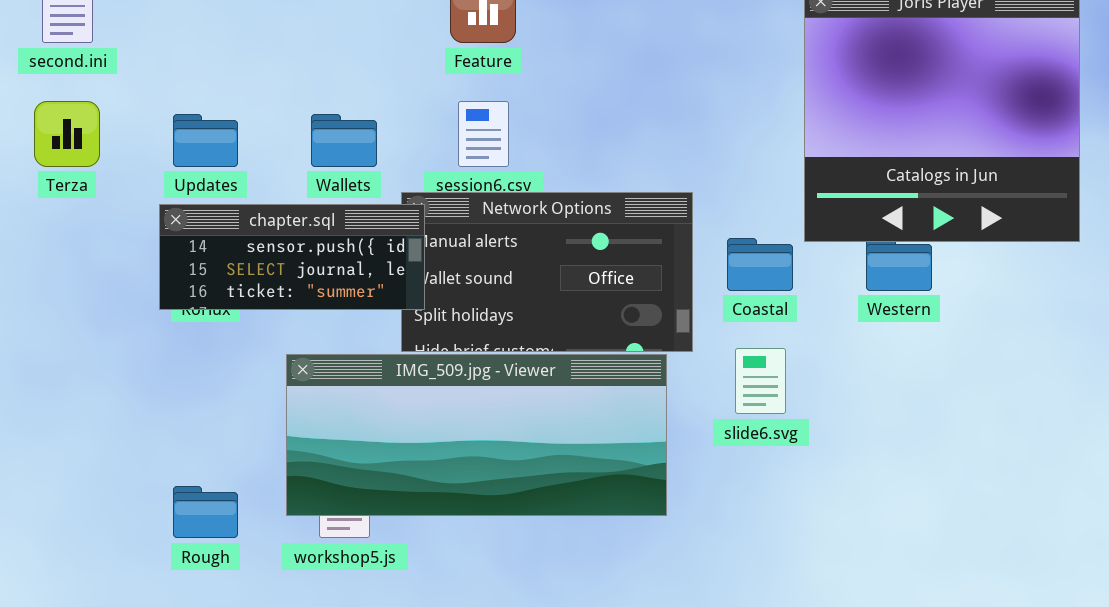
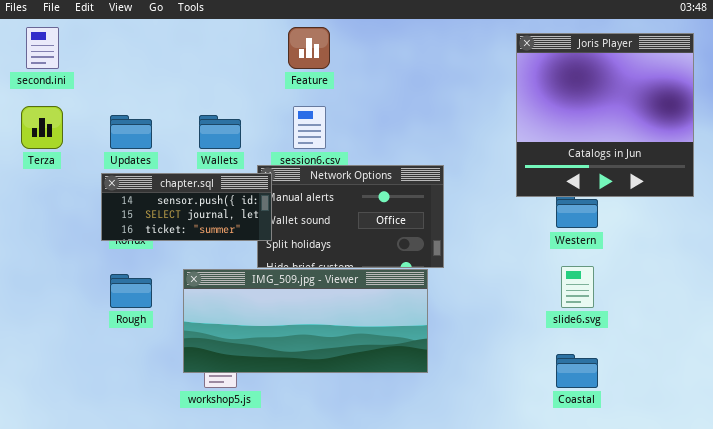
Coastal: [727,238,793,291] -> [556,354,598,388], moved
slide6.svg: [735,348,786,414] -> [561,266,594,308], moved
Rough: [173,486,238,538] -> [110,274,152,308], moved

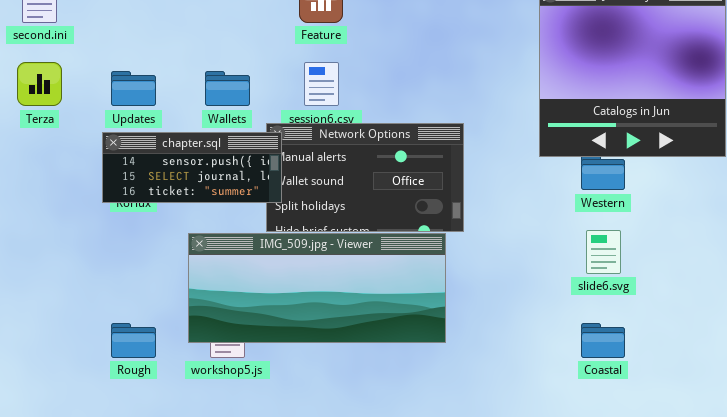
Rough: [110,274,152,308] -> [111,323,156,358], moved

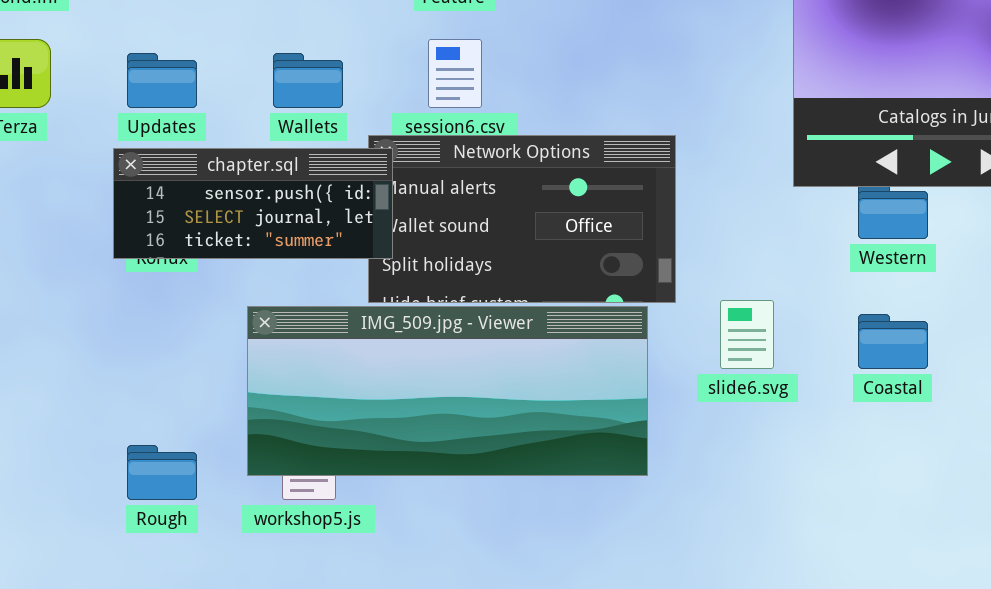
slide6.svg: [586,230,621,274] -> [720,300,774,369], moved
Coastal: [581,323,625,358] -> [858,314,928,369], moved

